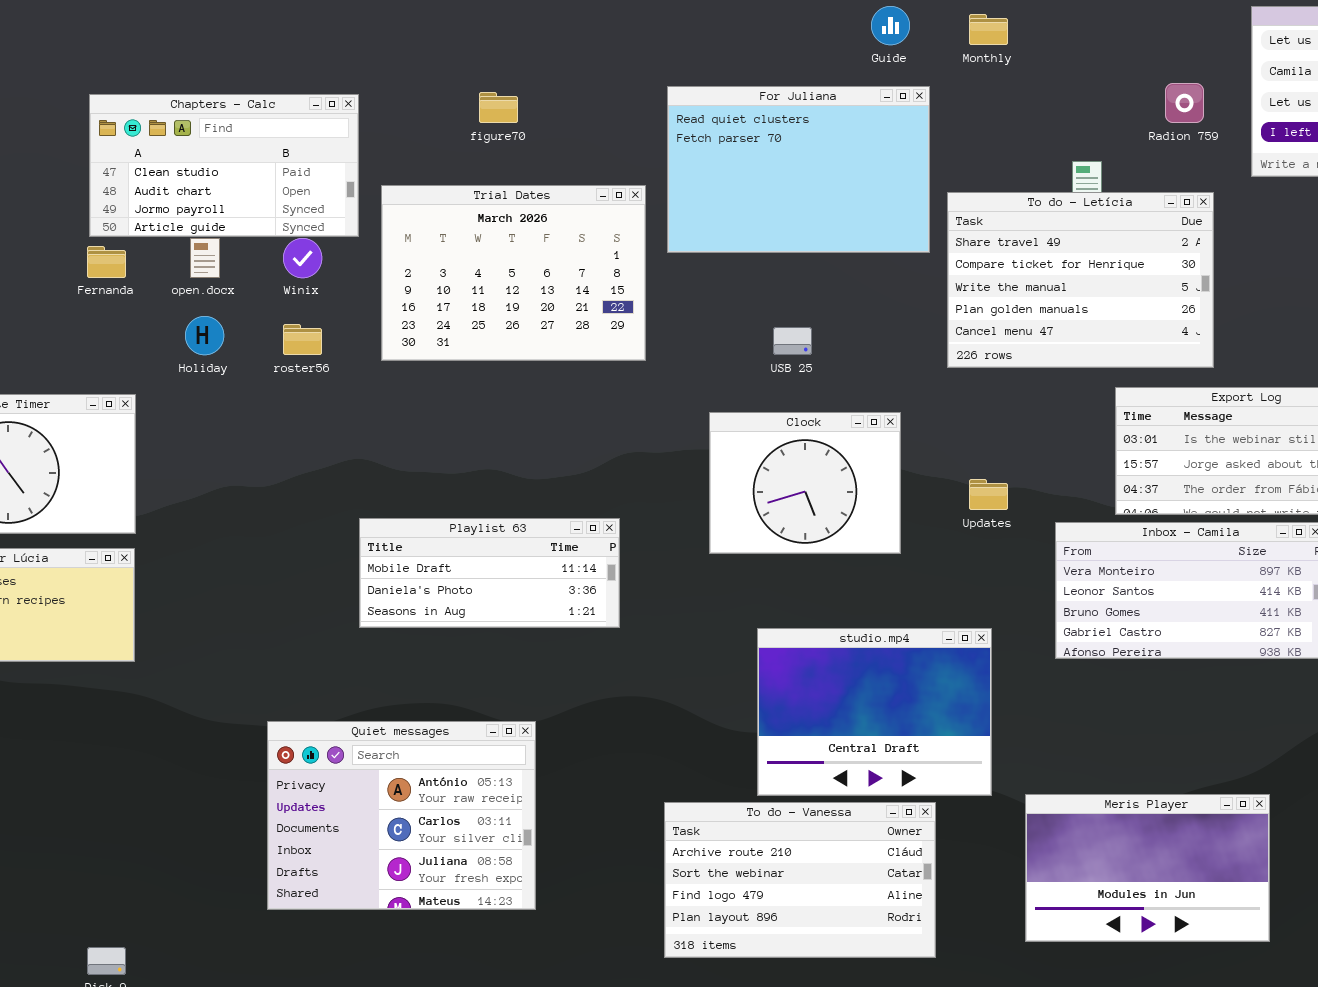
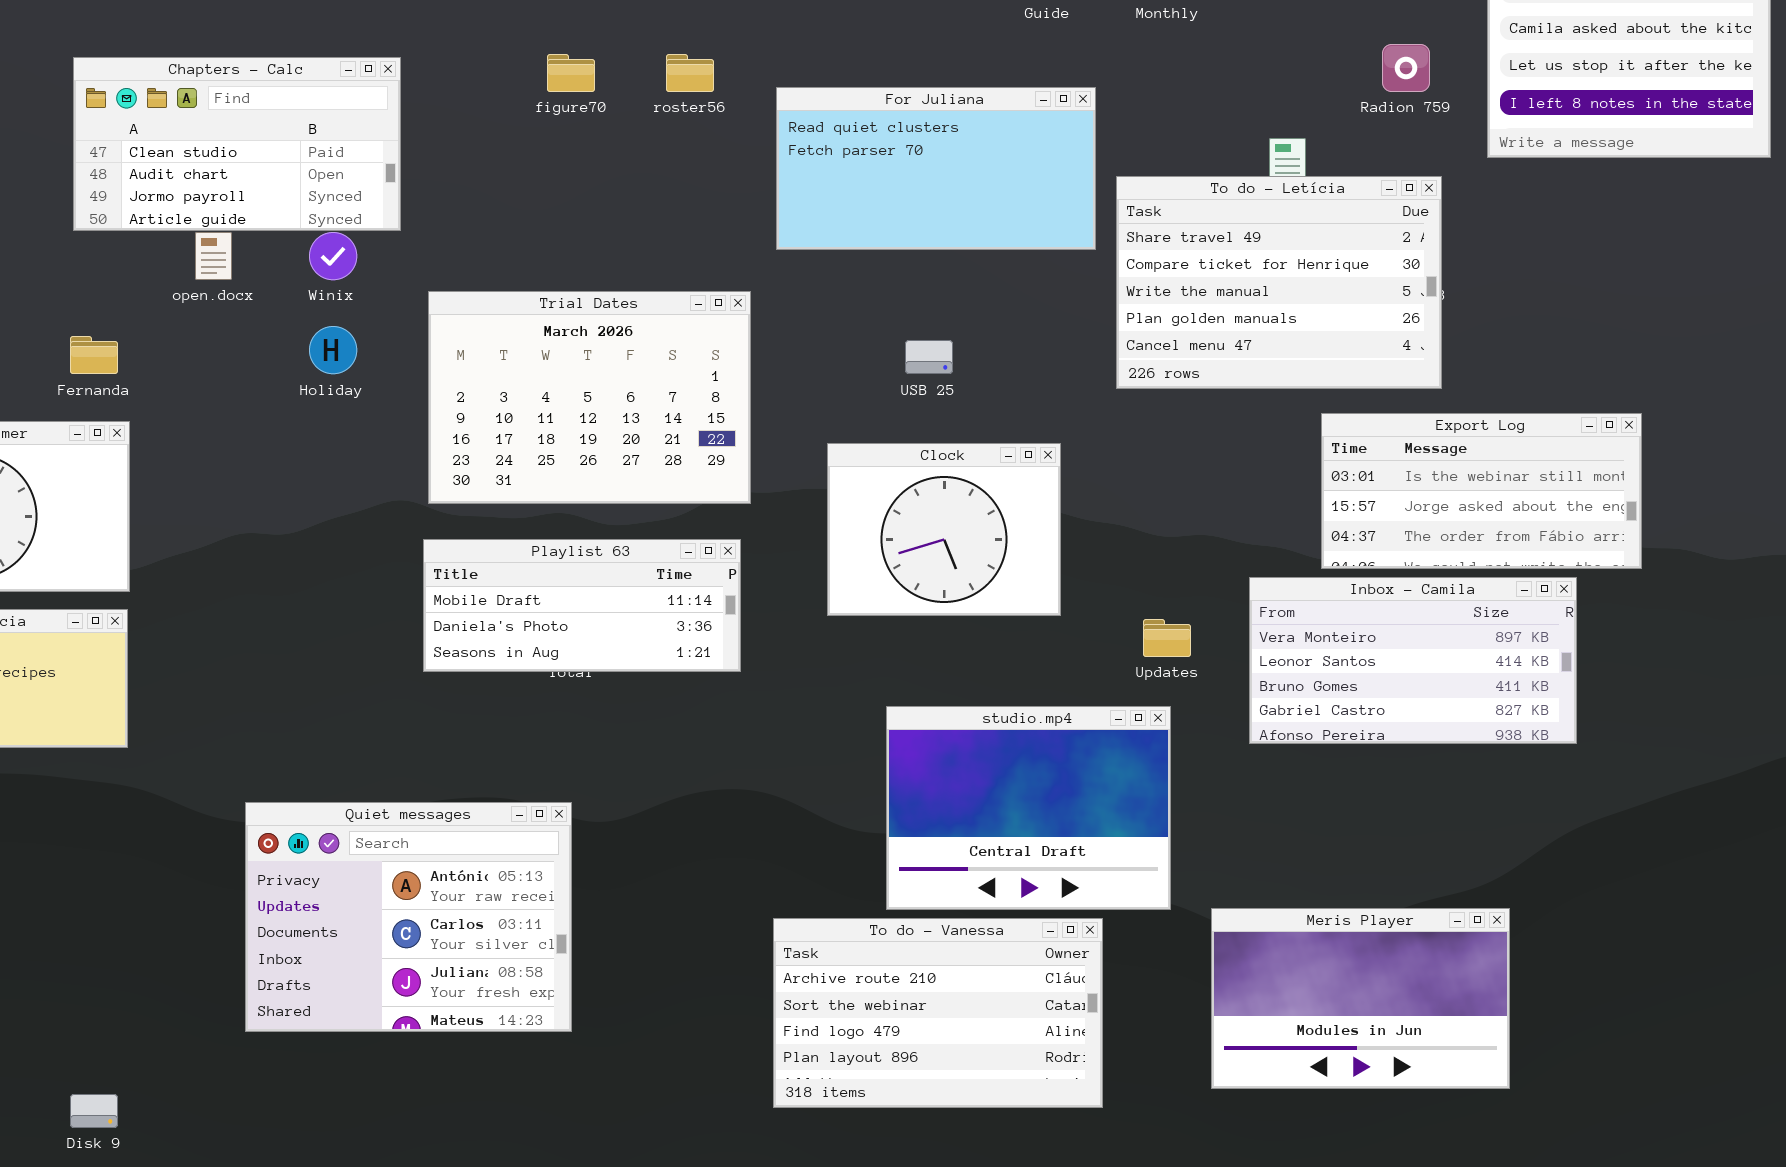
For Juliana: [667,86,930,253] -> [776,87,1096,250], resized
Trial Dates: [381,185,646,361] -> [428,291,751,504], moved
Fernanda: [87,246,126,278] -> [70,336,118,374], moved
Holiday: [185,316,224,355] -> [309,326,357,374], moved
roster56: [283,324,322,355] -> [666,54,714,92], moved
Updates: [969,479,1008,510] -> [1143,619,1191,657], moved
Playlist 63: [359,518,620,628] -> [423,539,741,672], moved
Quiet messages: [267,721,536,910] -> [245,802,572,1032], moved

